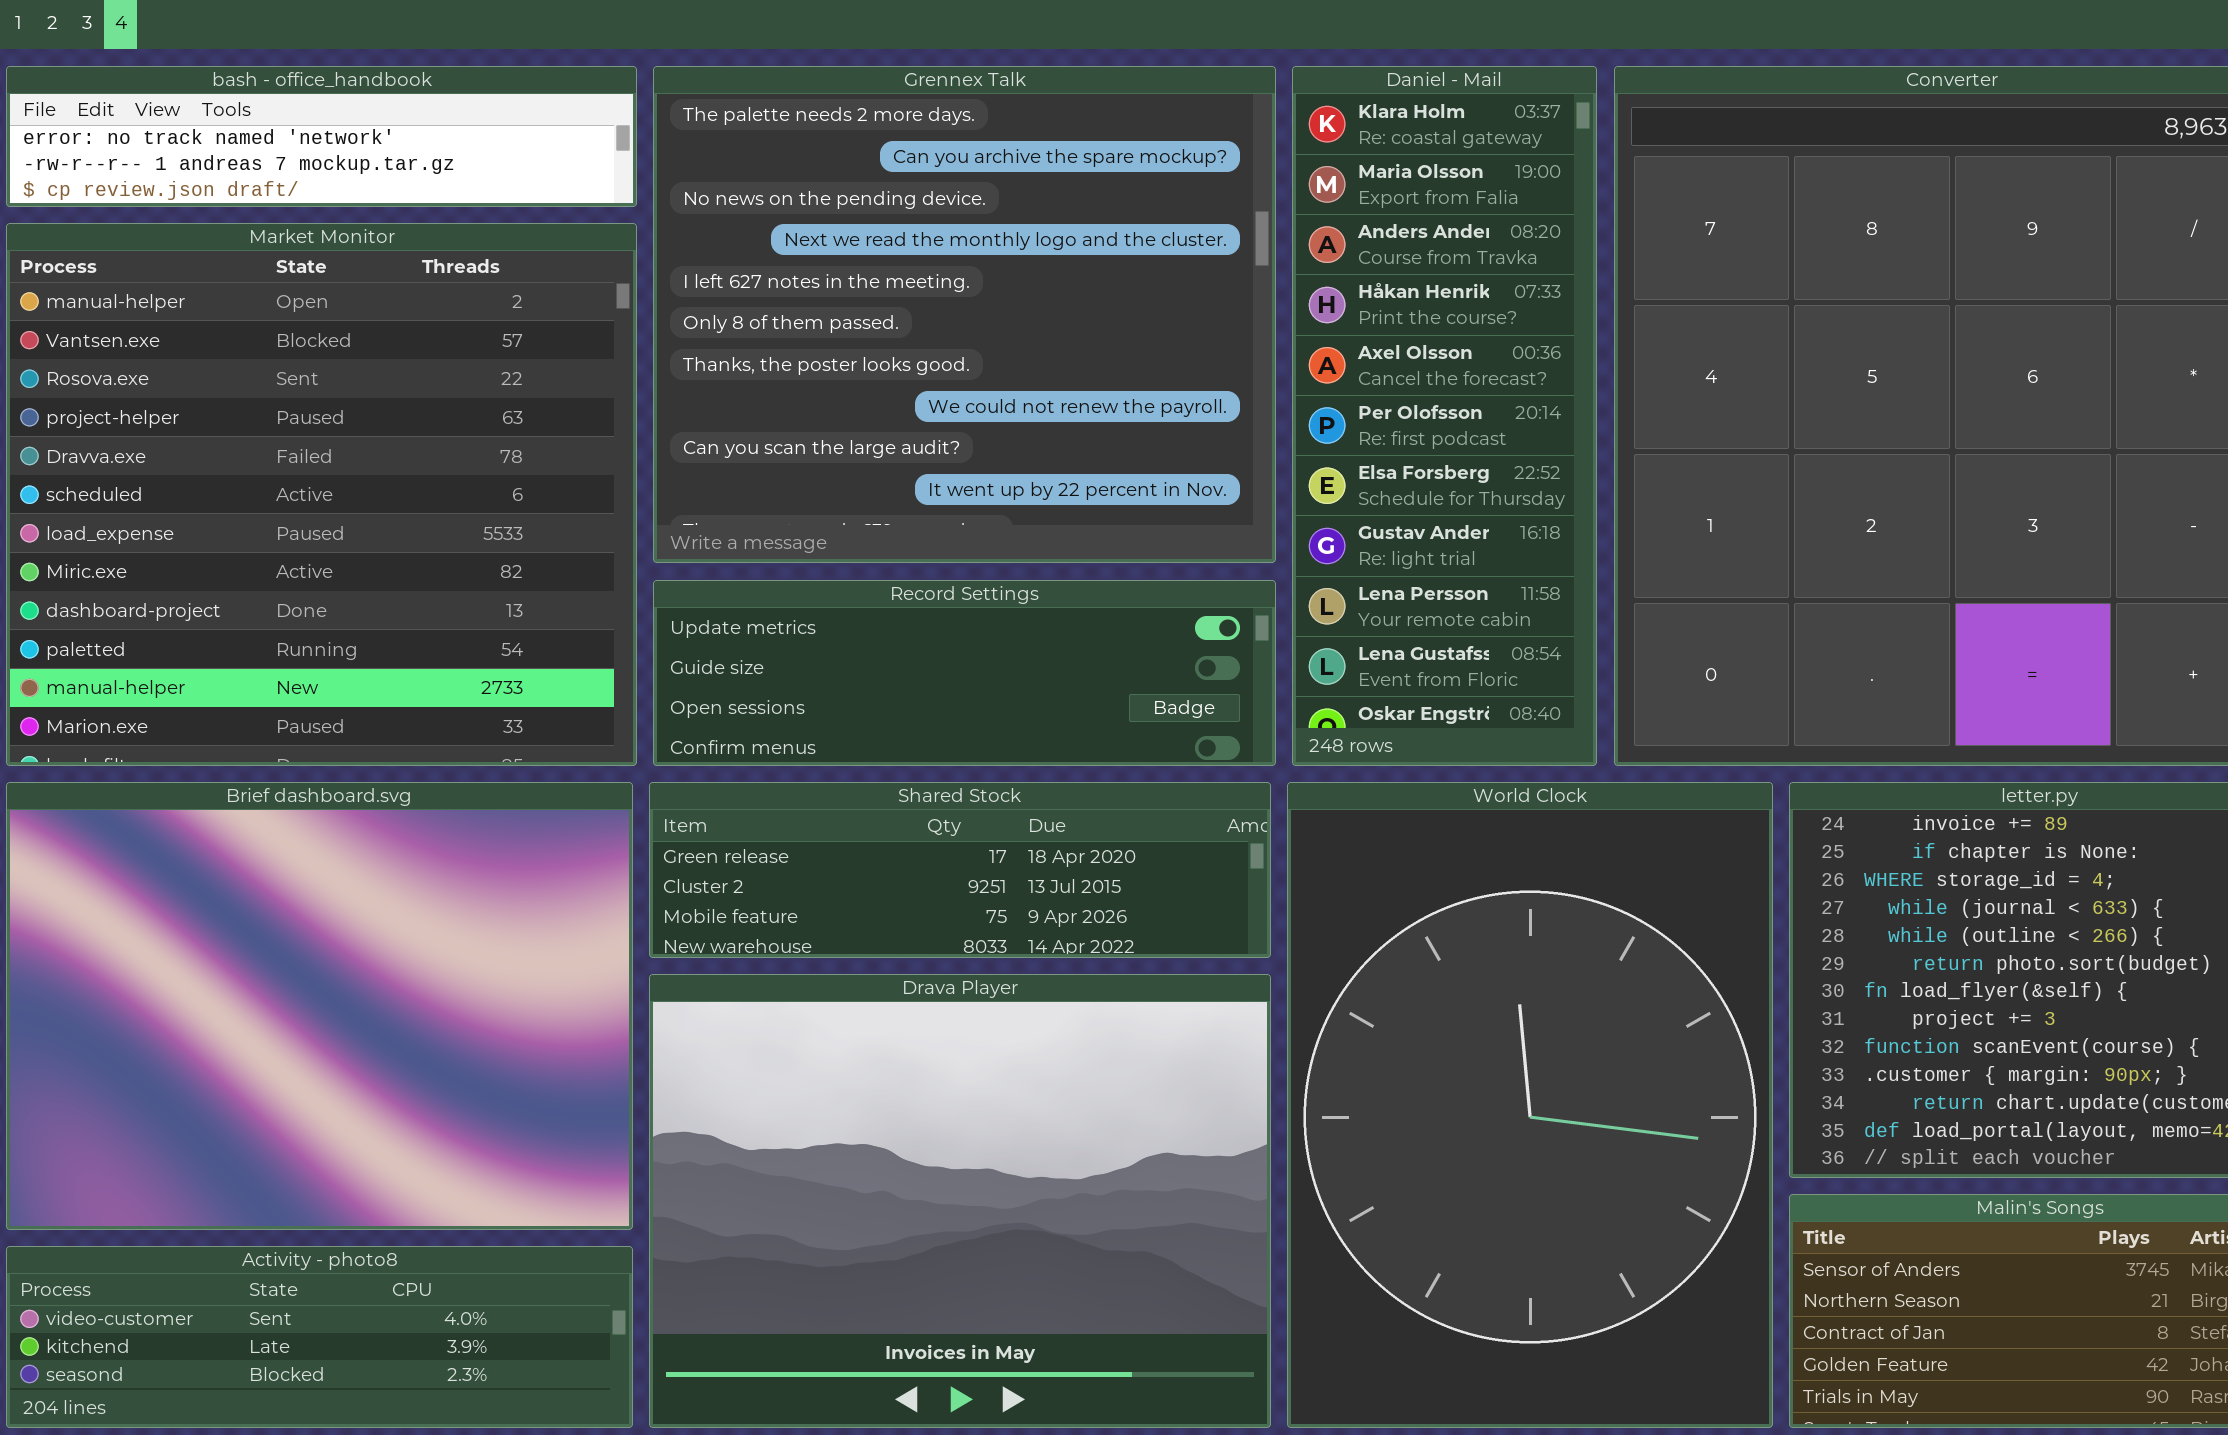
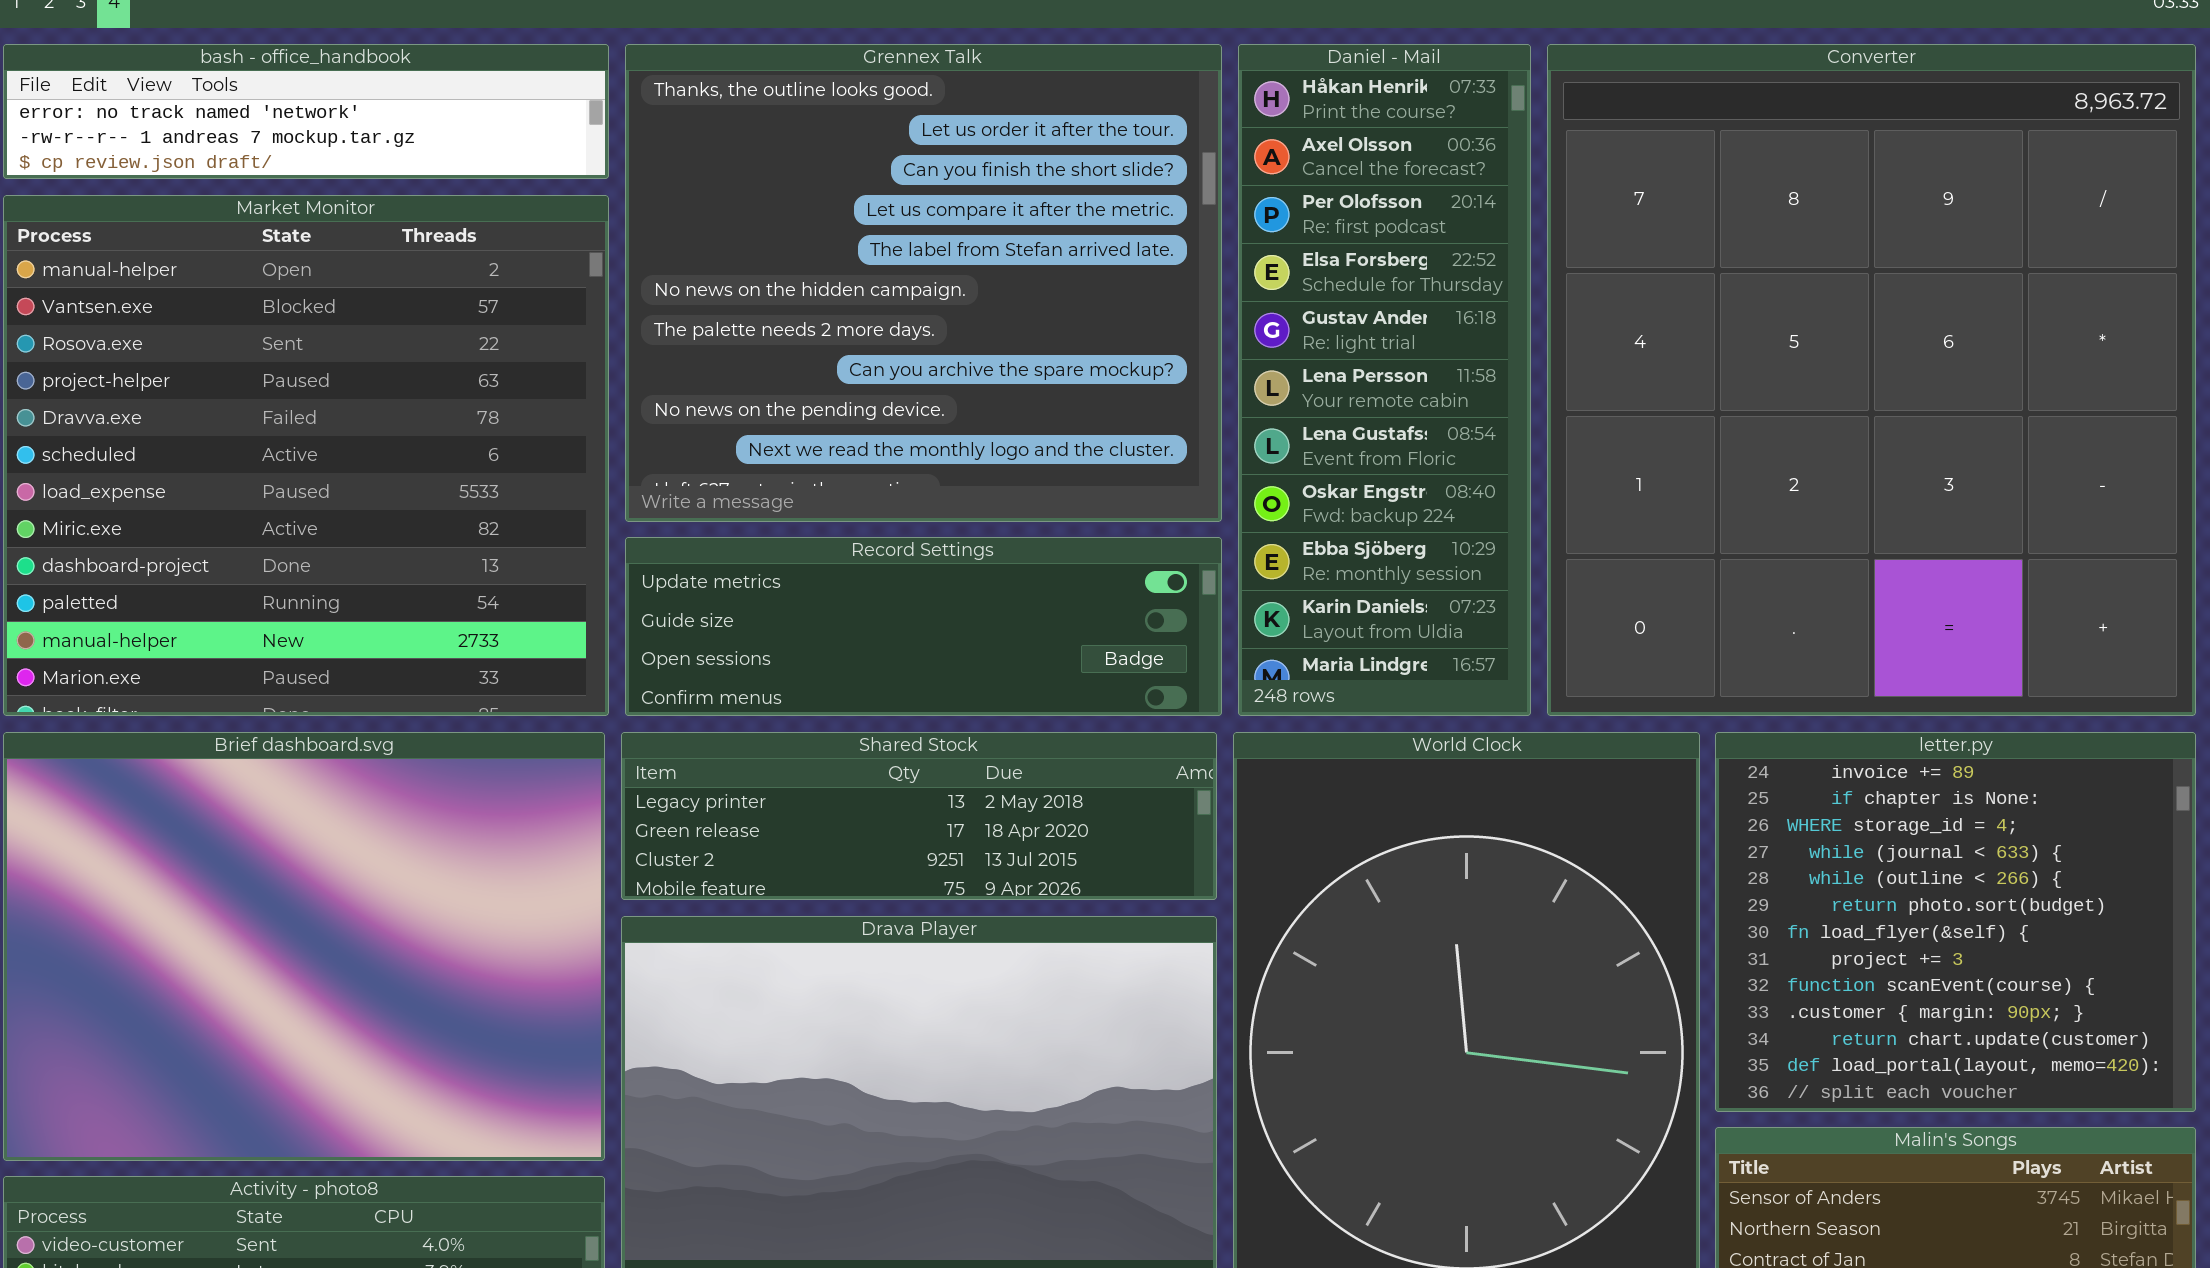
Grennex Talk: [653,66,1276,563] -> [625,44,1222,522], scrolled up 6 rows
Daniel - Mail: [1292,66,1597,766] -> [1238,44,1531,716], scrolled down 3 rows
Shared Stock: [649,782,1271,958] -> [621,732,1217,900], scrolled up 1 row

